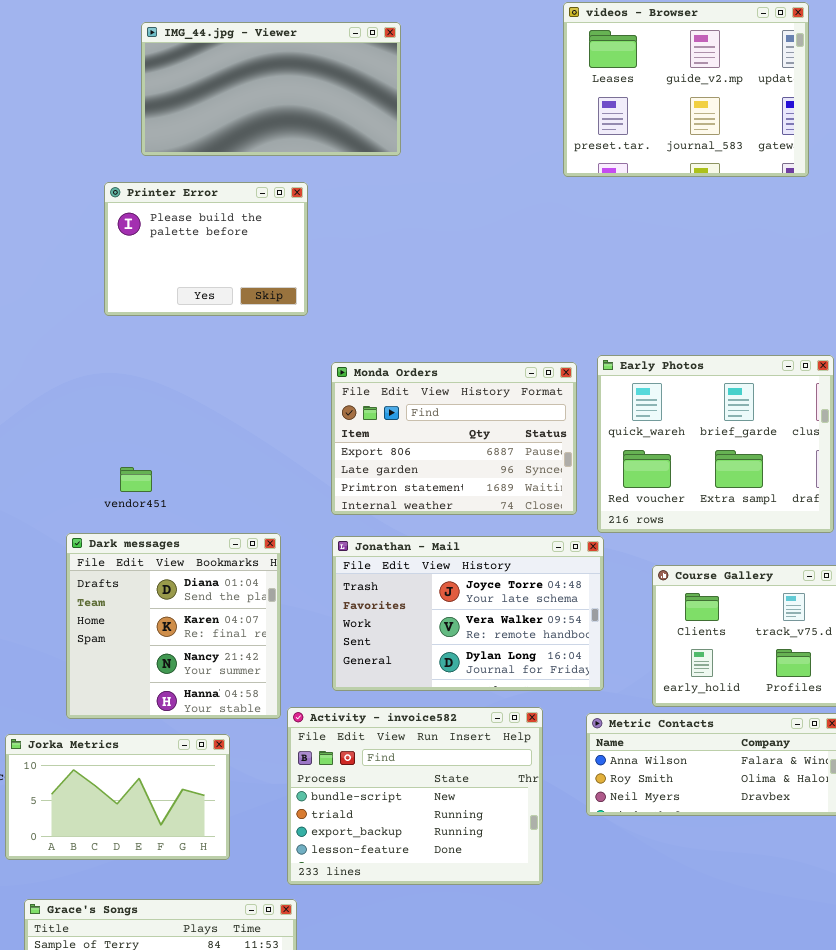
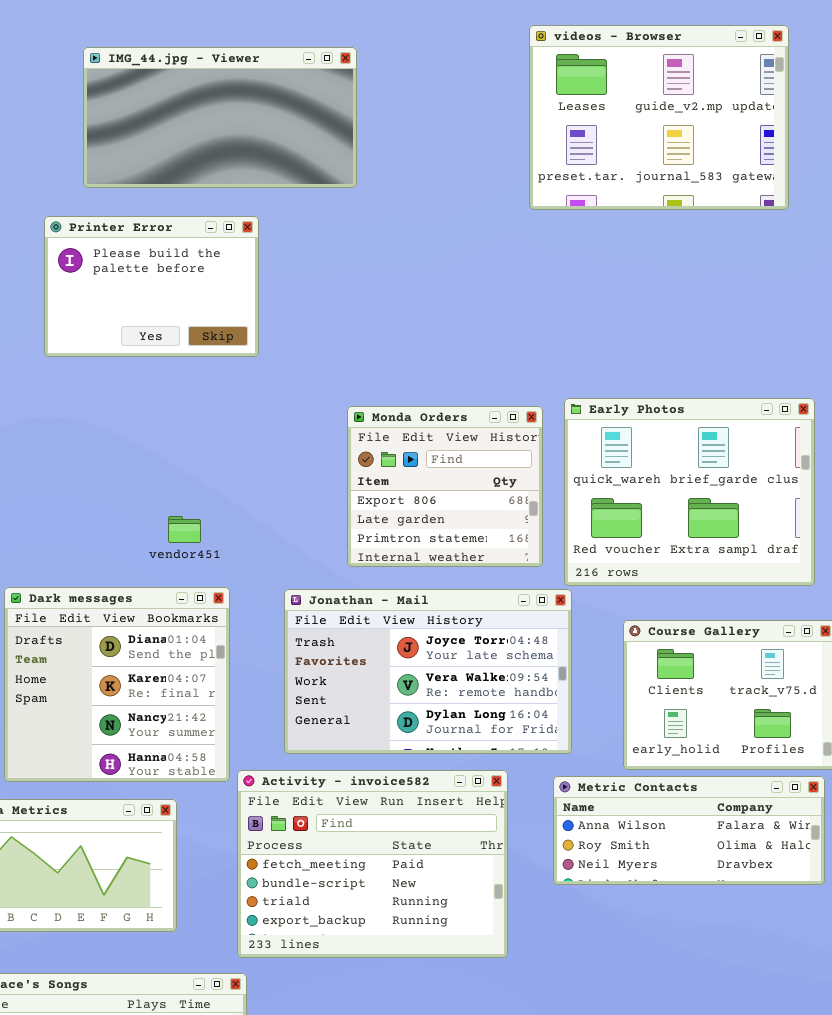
Monda Orders: [331,362,577,515] -> [347,406,543,567], resized
vendor451: [120,467,152,492] -> [168,516,201,543], moved
Activity - invoice582: [287,707,543,885] -> [237,770,508,958], scrolled up 1 row

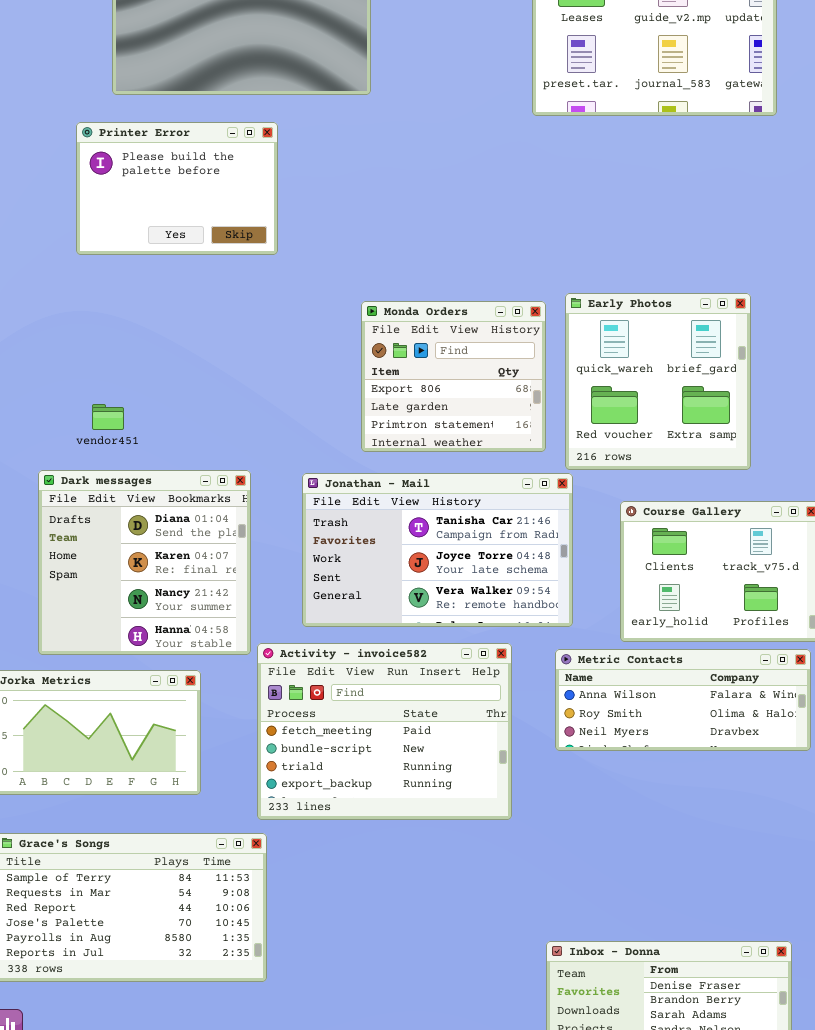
Early Photos: [564,398,815,586] -> [565,293,751,470], resized
vendor451: [168,516,201,543] -> [92,404,124,430], moved
Jonathan - Mail: [284,589,572,754] -> [302,473,573,627], scrolled up 1 row

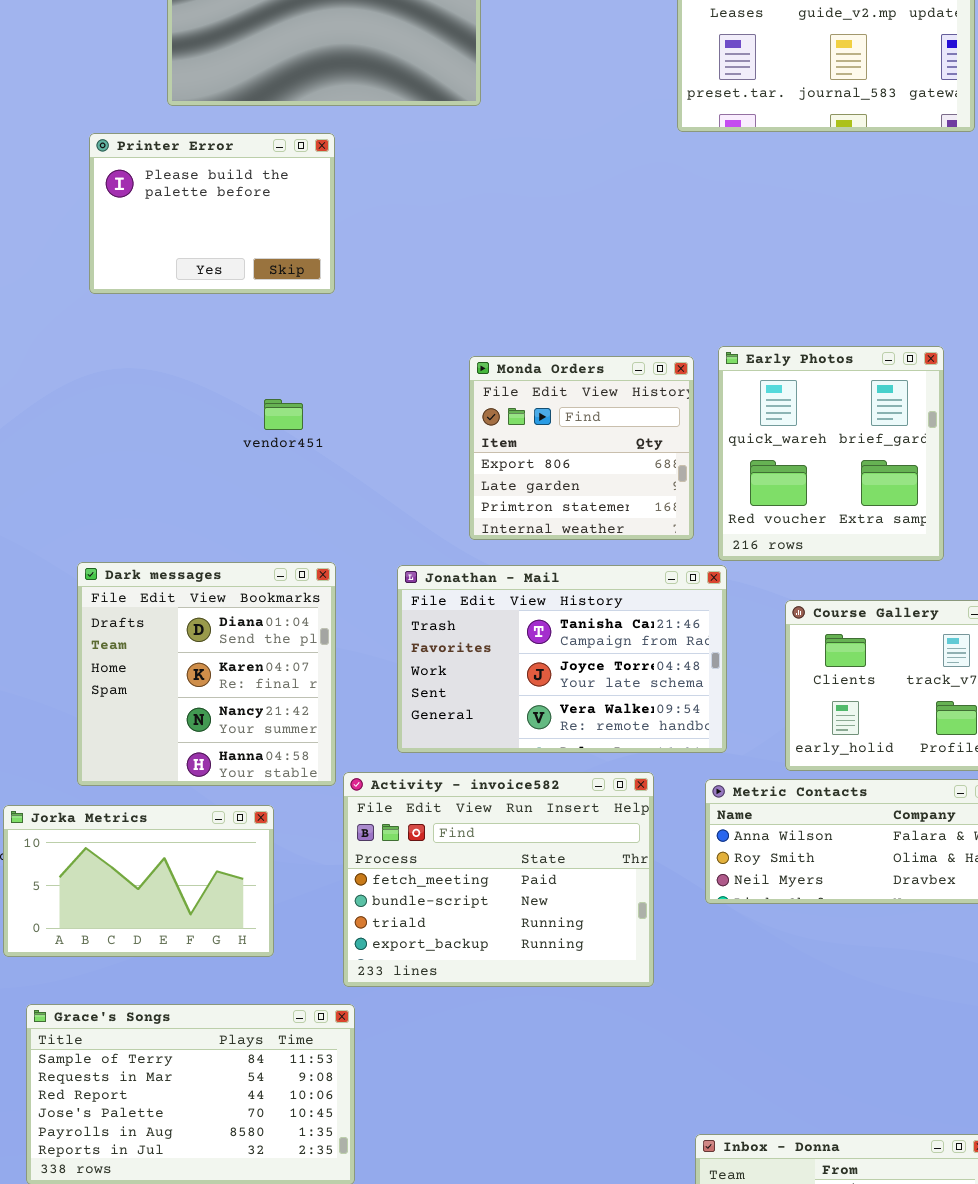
Printer Error: [76,122,278,255] -> [89,133,335,294], moved
vendor451: [92,404,124,430] -> [264,399,303,430], moved

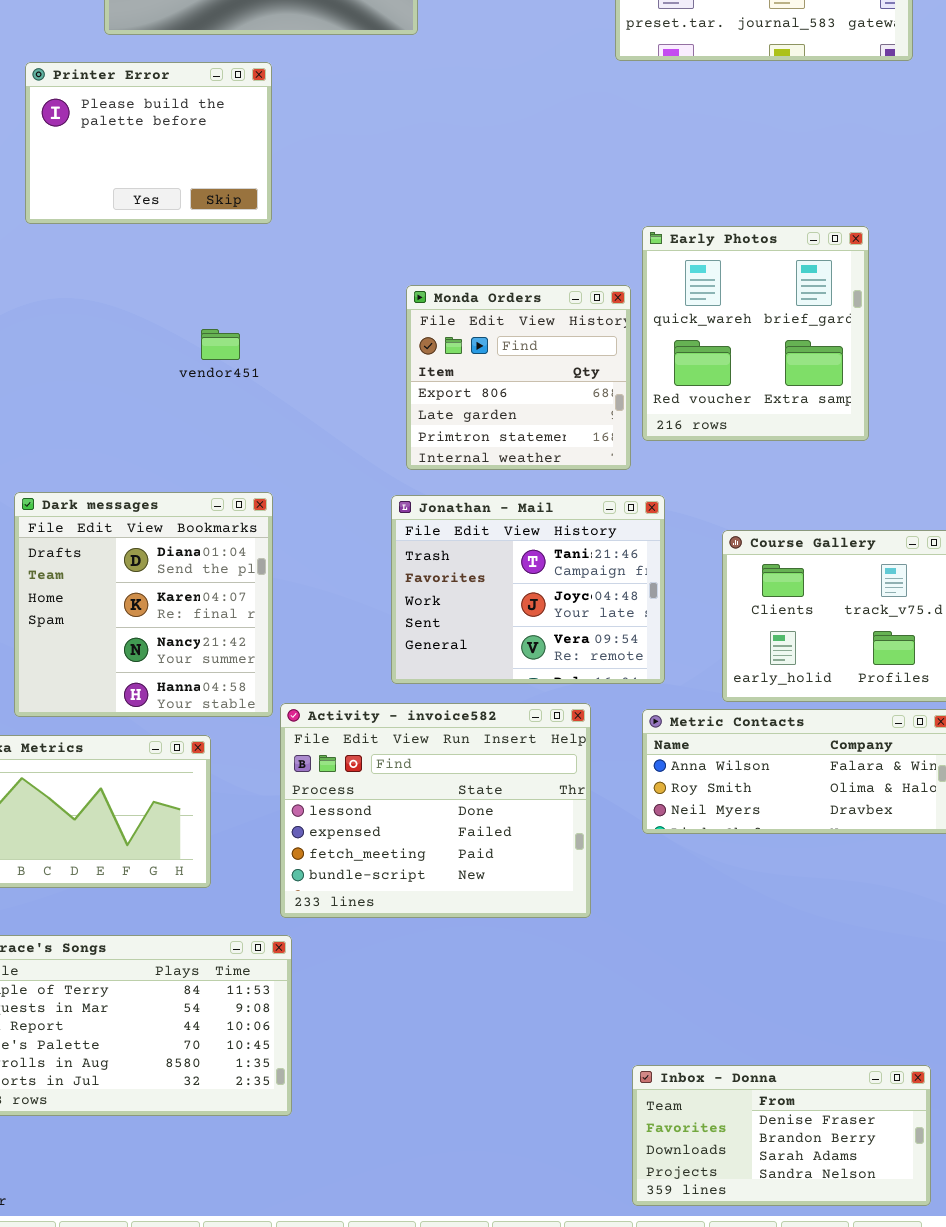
Early Photos: [718,346,944,561] -> [642,226,869,441], moved
Jonathan - Mail: [397,565,727,753] -> [391,495,665,684], resized
Activity - invoice582: [343,772,654,987] -> [280,703,591,918], scrolled up 2 rows

